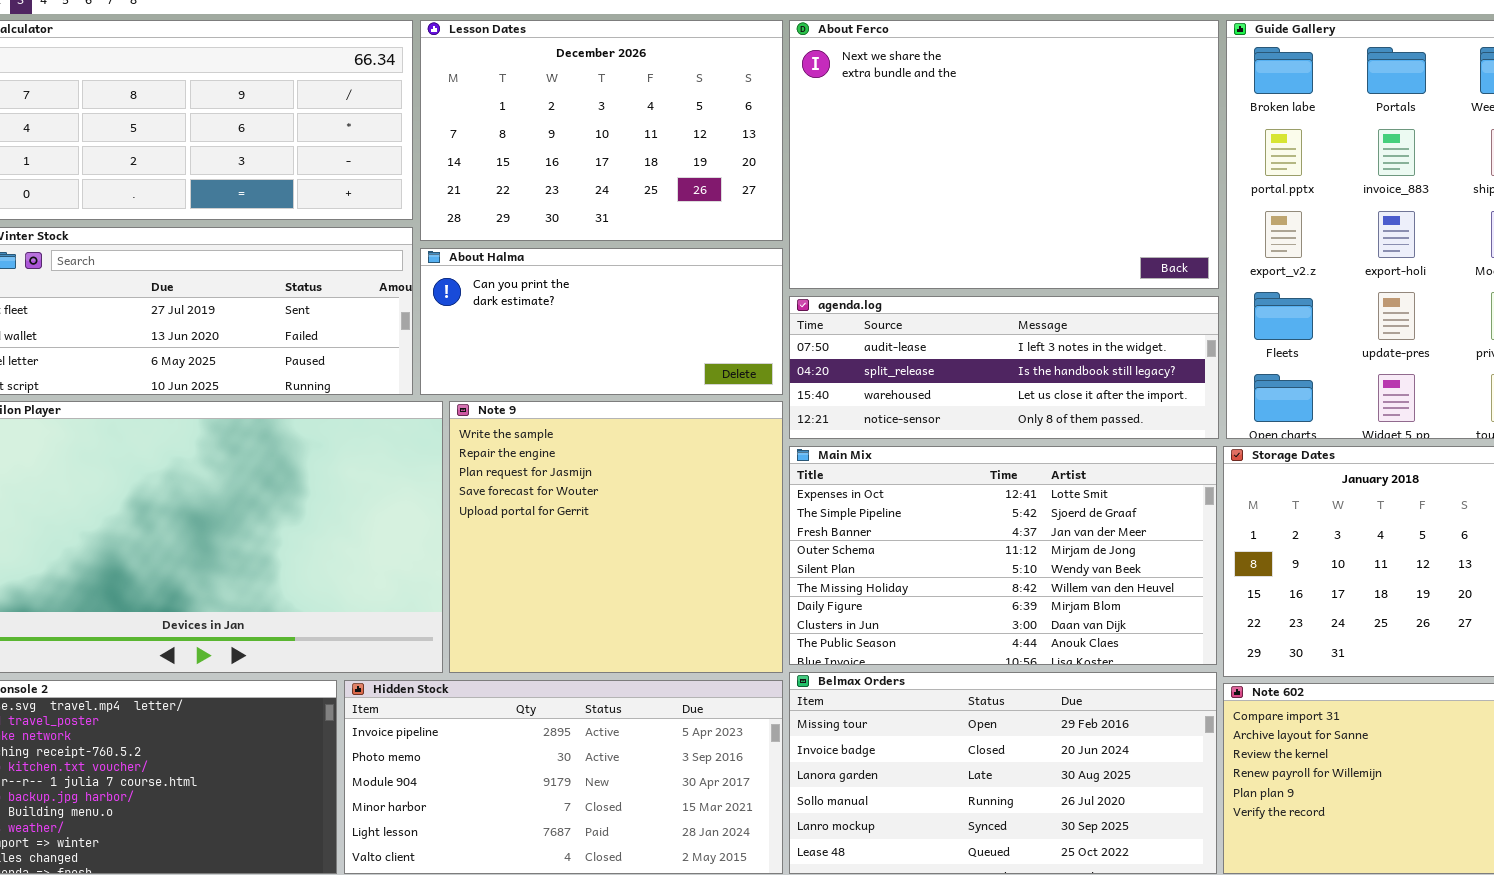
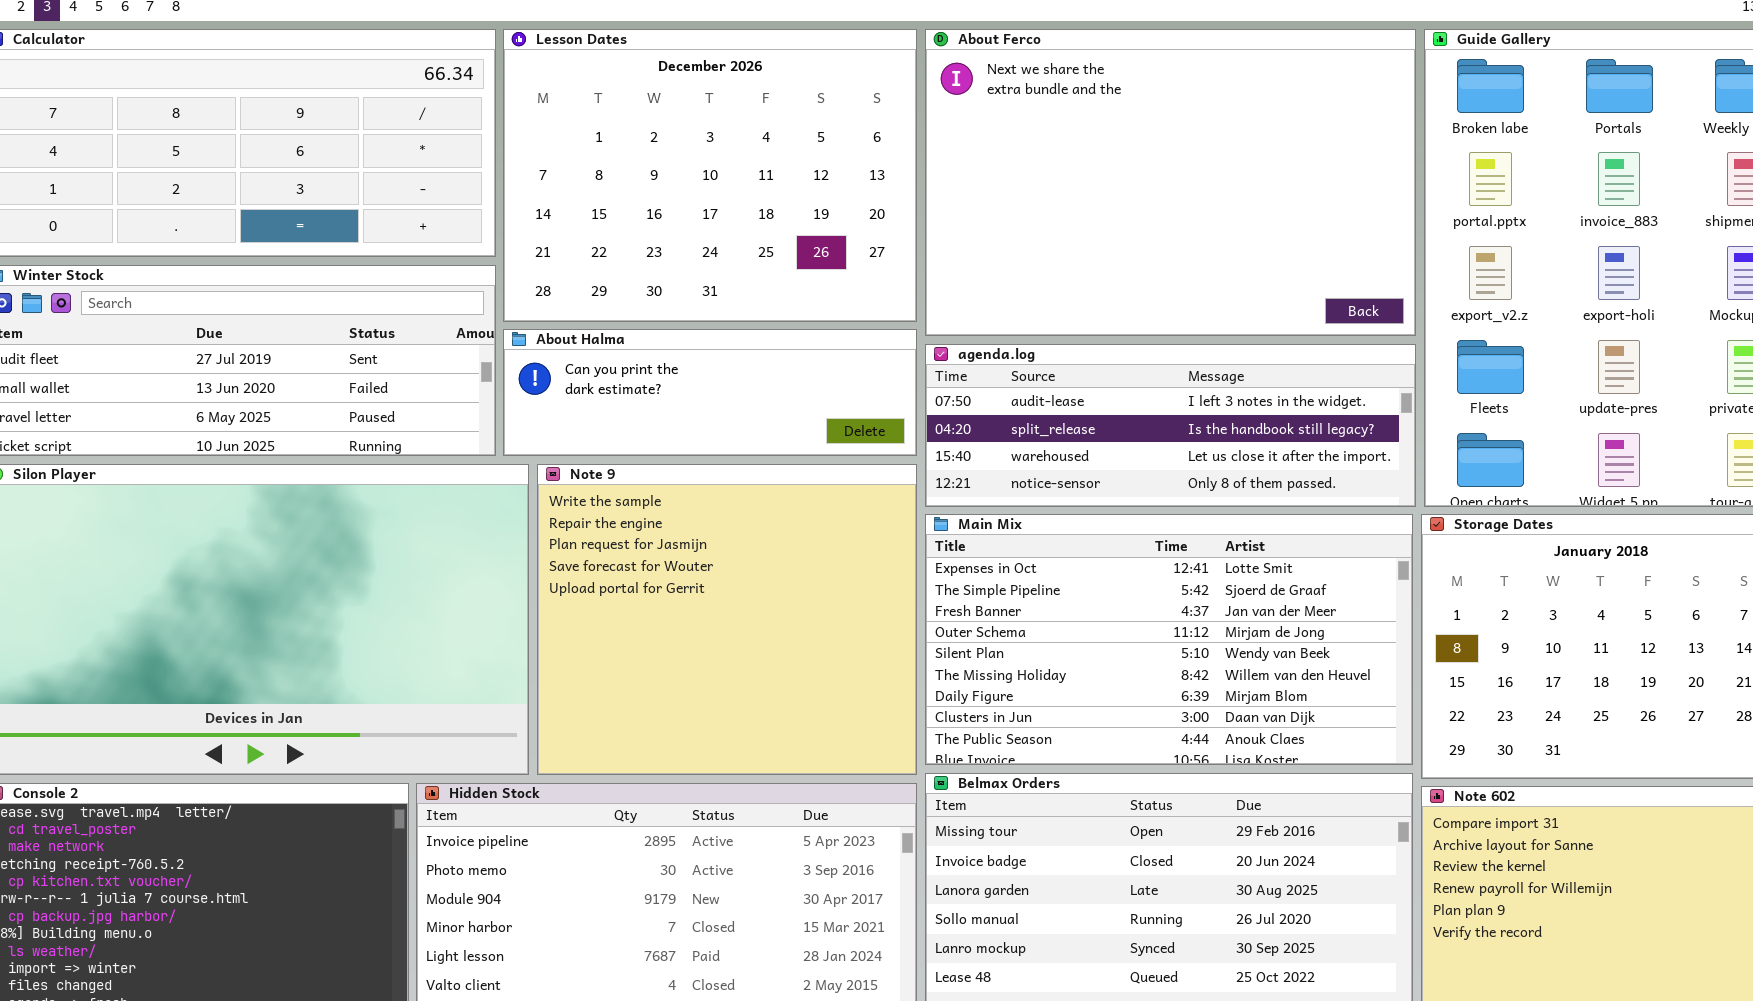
Lesson Dates: [420,20,783,241] -> [503,29,917,322], resized
About Halma: [420,248,783,395] -> [503,329,917,456], resized

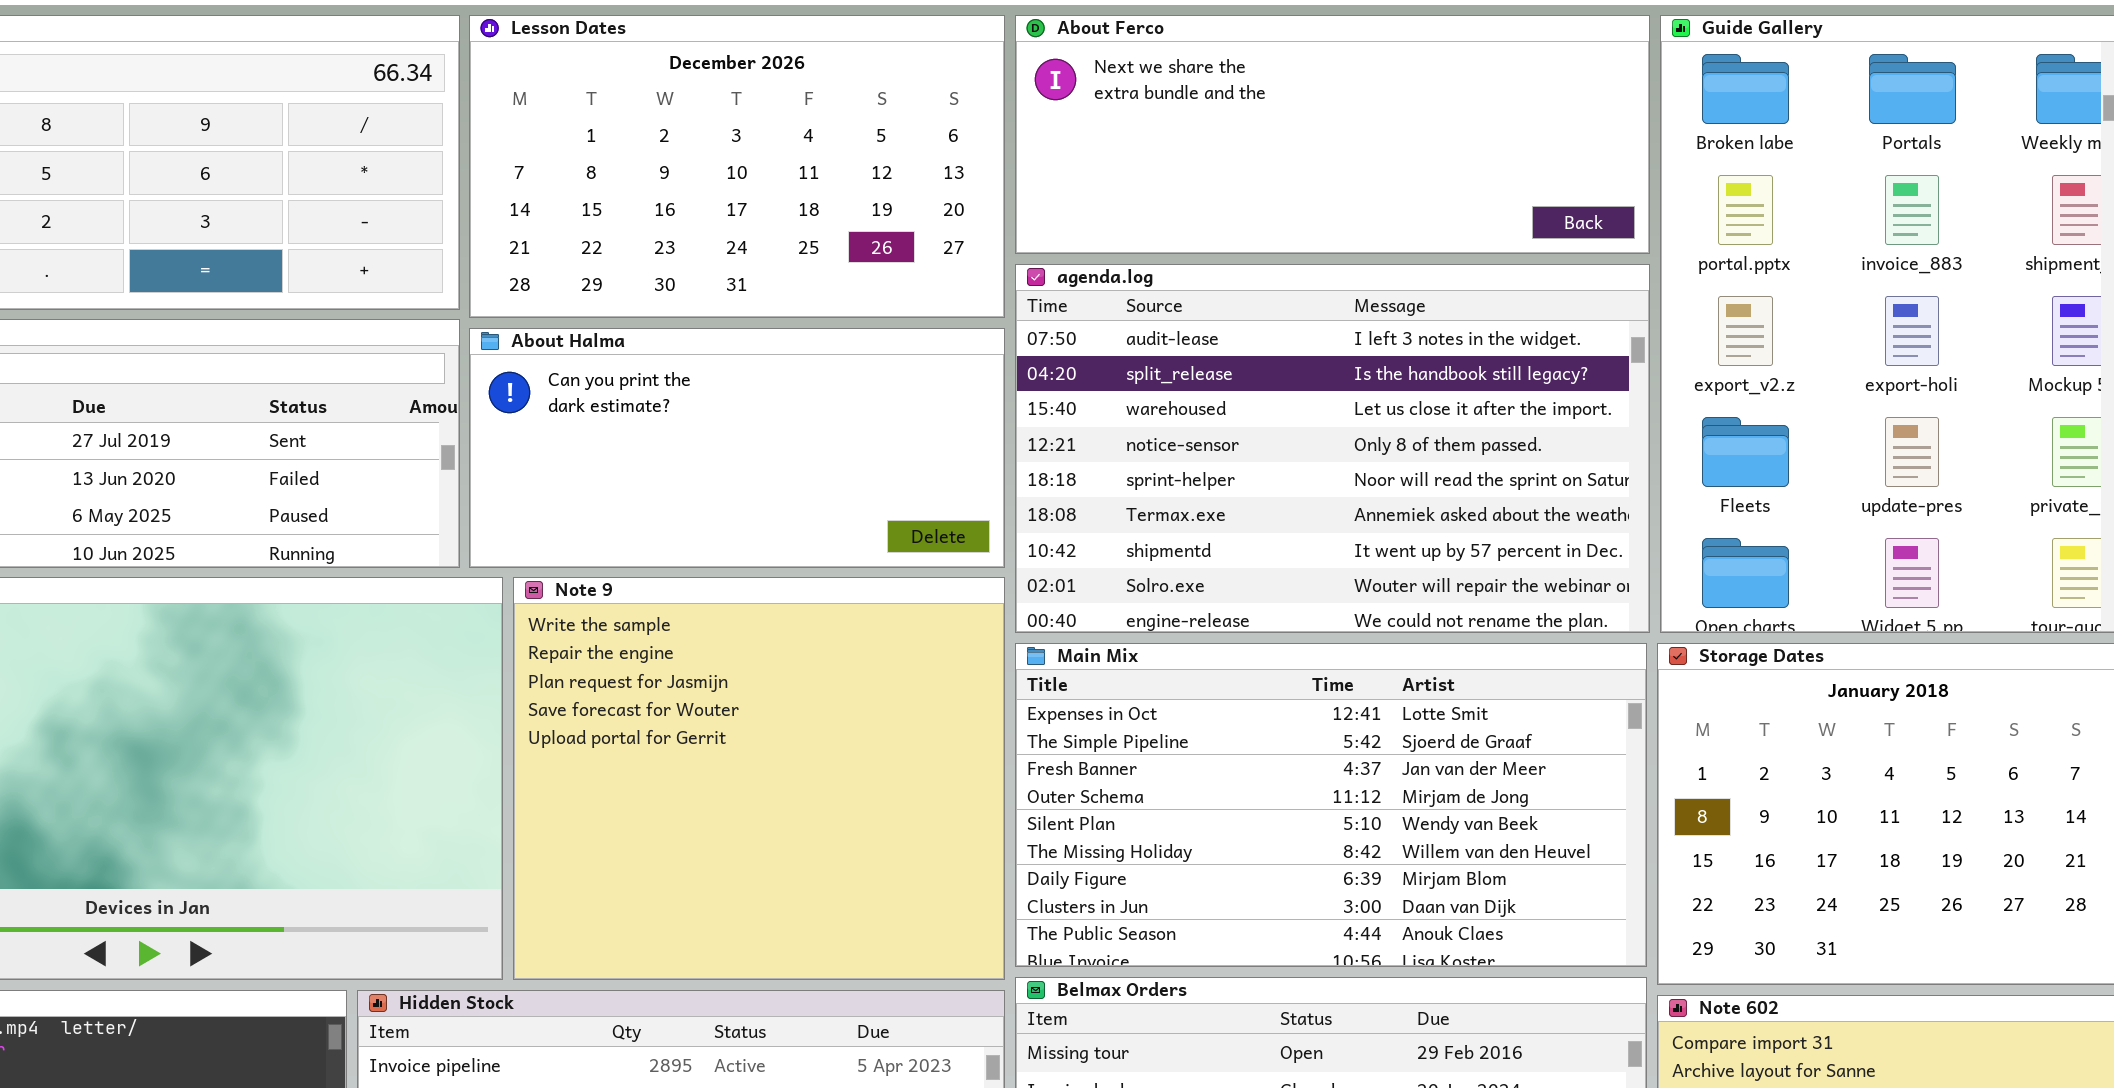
Lesson Dates: [503,29,917,322] -> [469,15,1005,318], resized
About Ferco: [925,29,1416,336] -> [1015,15,1650,254], resized
About Halma: [503,329,917,456] -> [469,328,1005,568], resized
agenda.log: [925,344,1416,507] -> [1015,264,1650,633], resized

